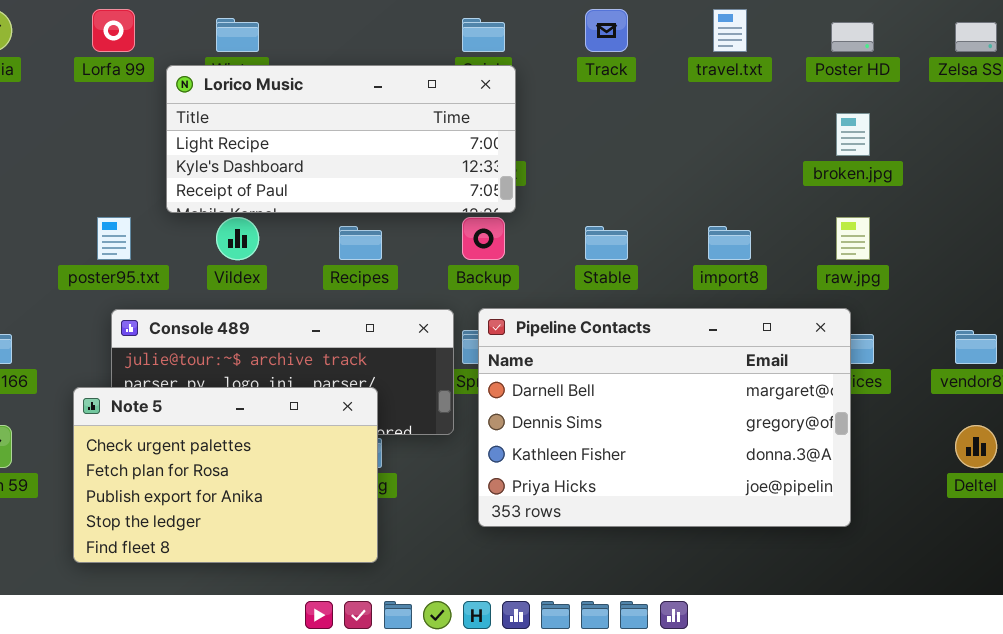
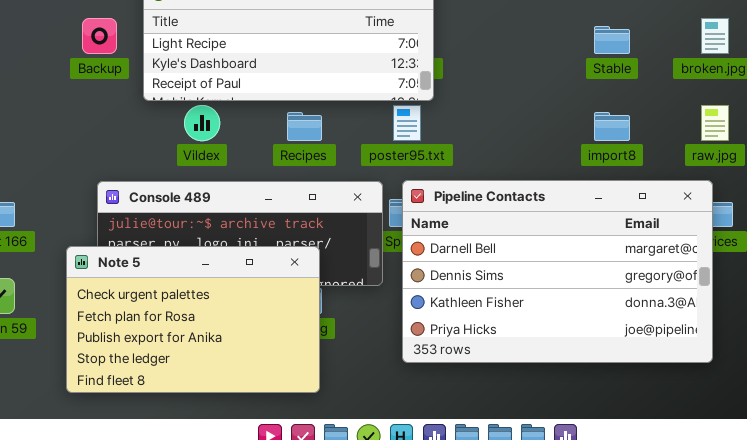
poster95.txt: [97,217,131,260] -> [393,105,421,141], moved
Backup: [462,217,505,260] -> [82,18,117,54], moved
Stable: [585,226,628,260] -> [594,26,630,54], moved

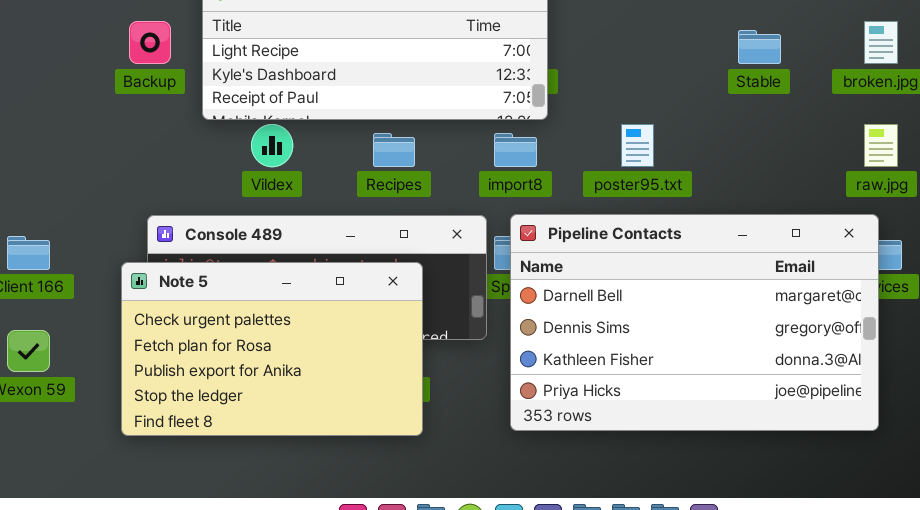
poster95.txt: [393,105,421,141] -> [621,124,654,167], moved
import8: [594,112,630,141] -> [494,133,537,167], moved
Note 5: [66,246,320,393] -> [121,262,423,436], moved

